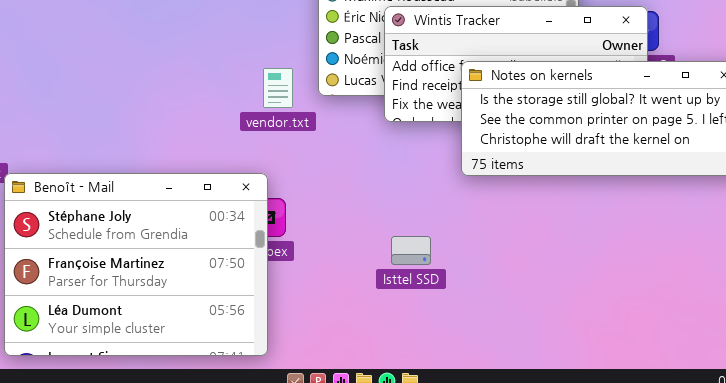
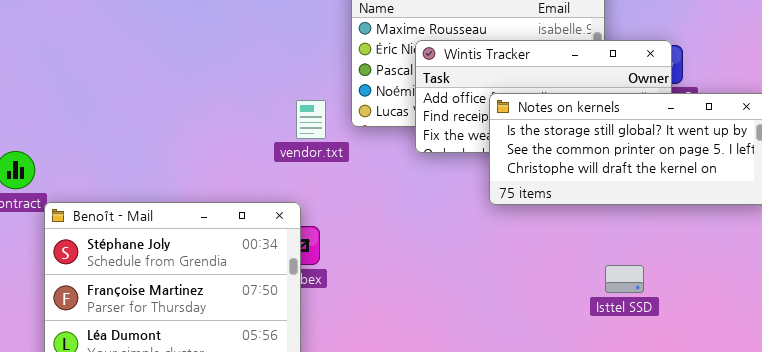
Isttel SSD: [391,236,431,265] -> [605,265,644,293], moved

